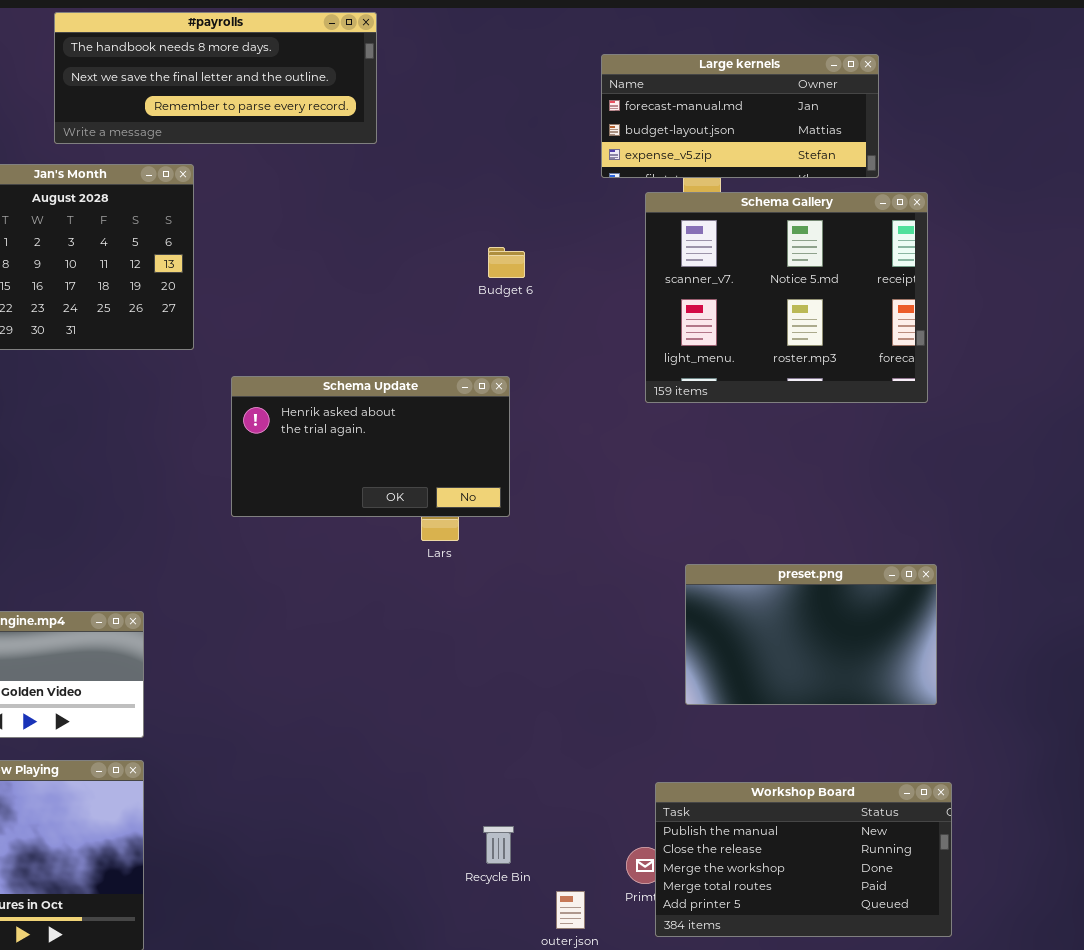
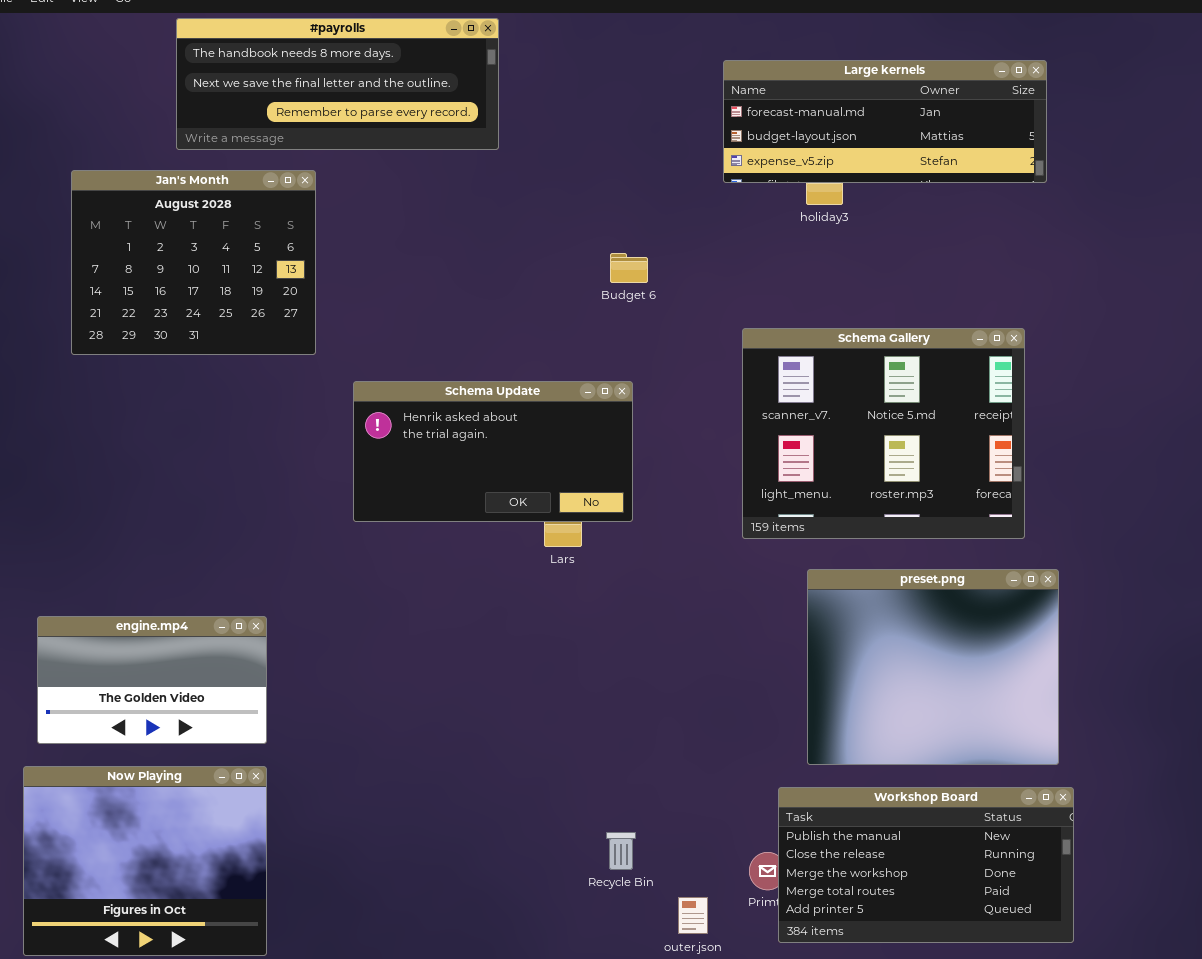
Large kernels: [601,54,879,178] -> [723,60,1047,183], resized
Schema Gallery: [645,192,928,403] -> [742,328,1025,539], moved
preset.png: [685,564,937,705] -> [807,569,1059,765], resized

